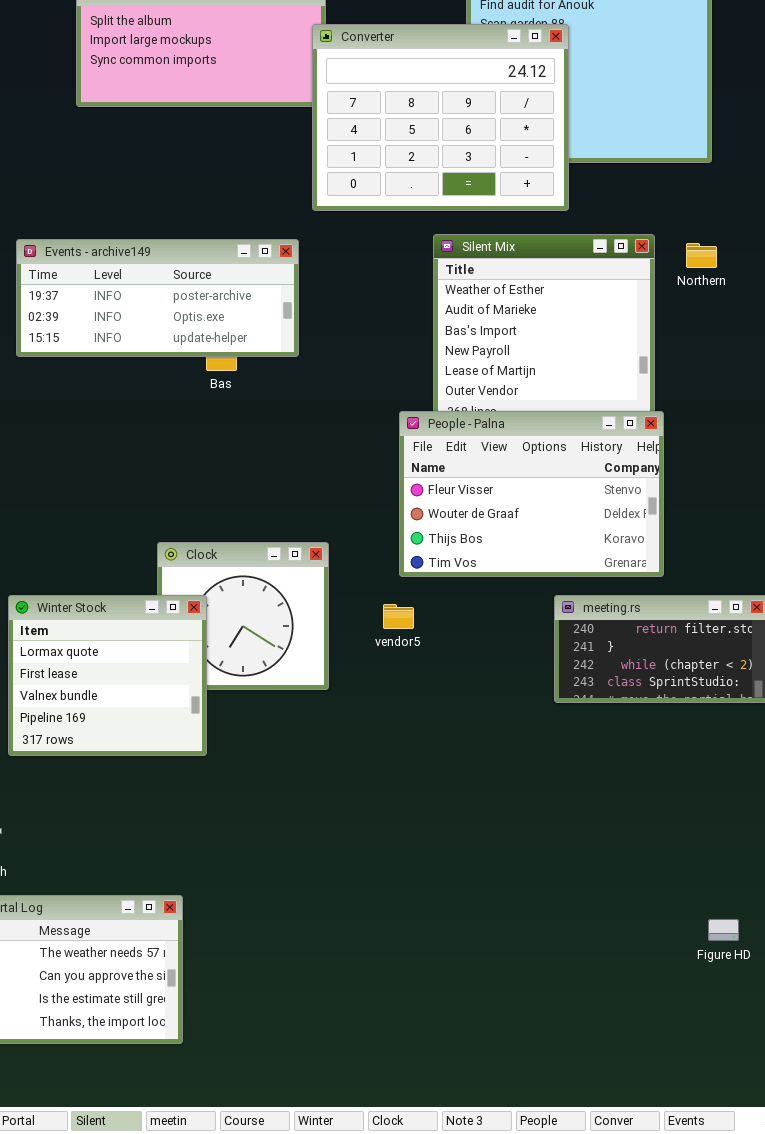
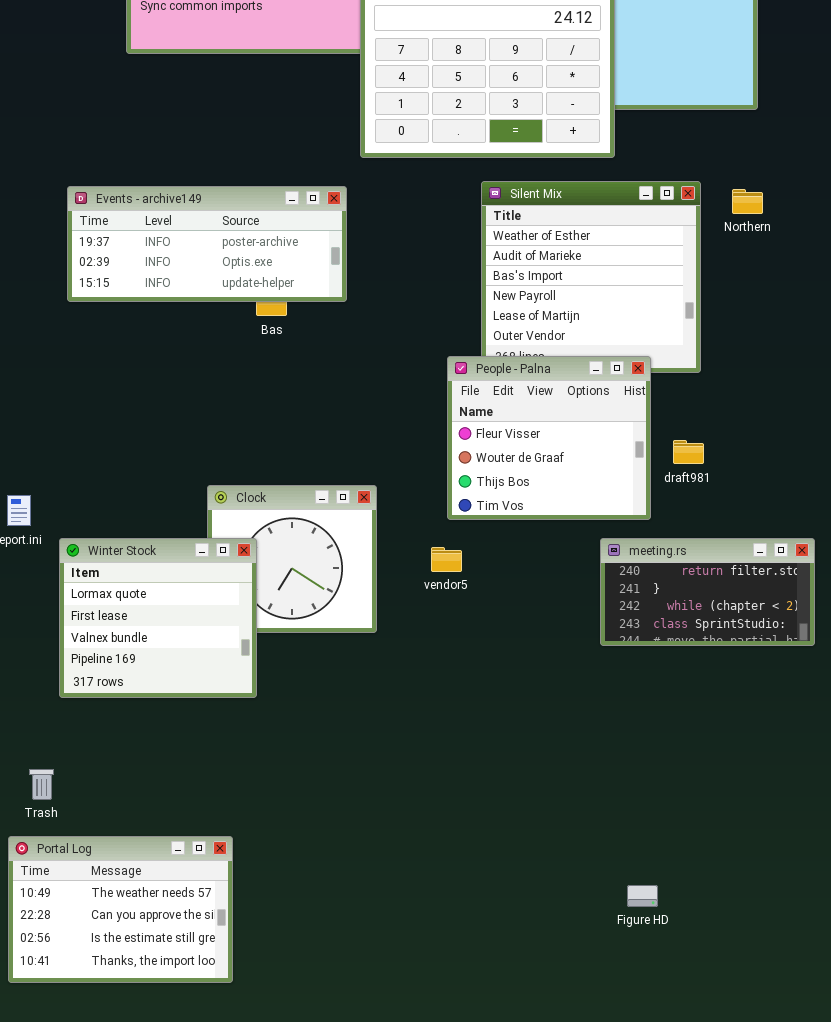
People - Palna: [399,411,664,577] -> [447,356,651,520], resized
Figure HD: [708,919,739,941] -> [627,885,658,907], moved

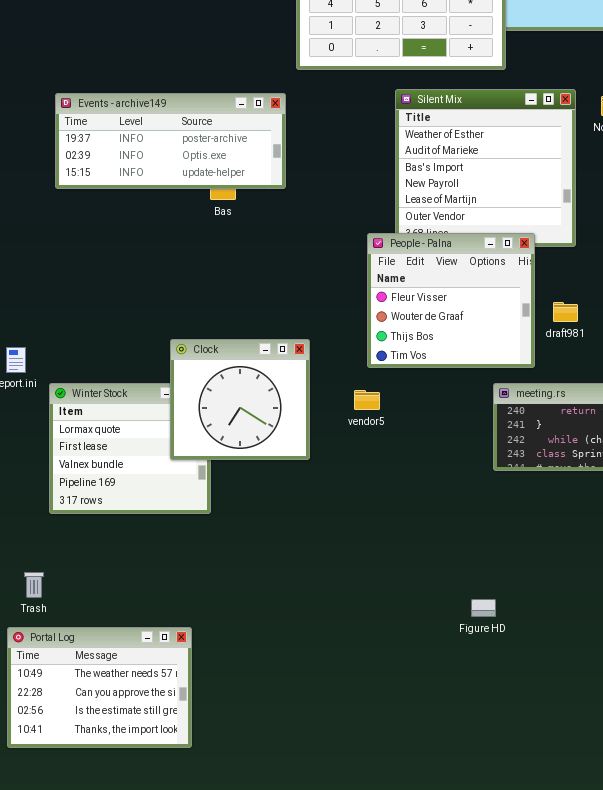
Clock: [207,485,377,633] -> [170,339,310,460], raised
Figure HD: [627,885,658,907] -> [471,599,496,617], moved

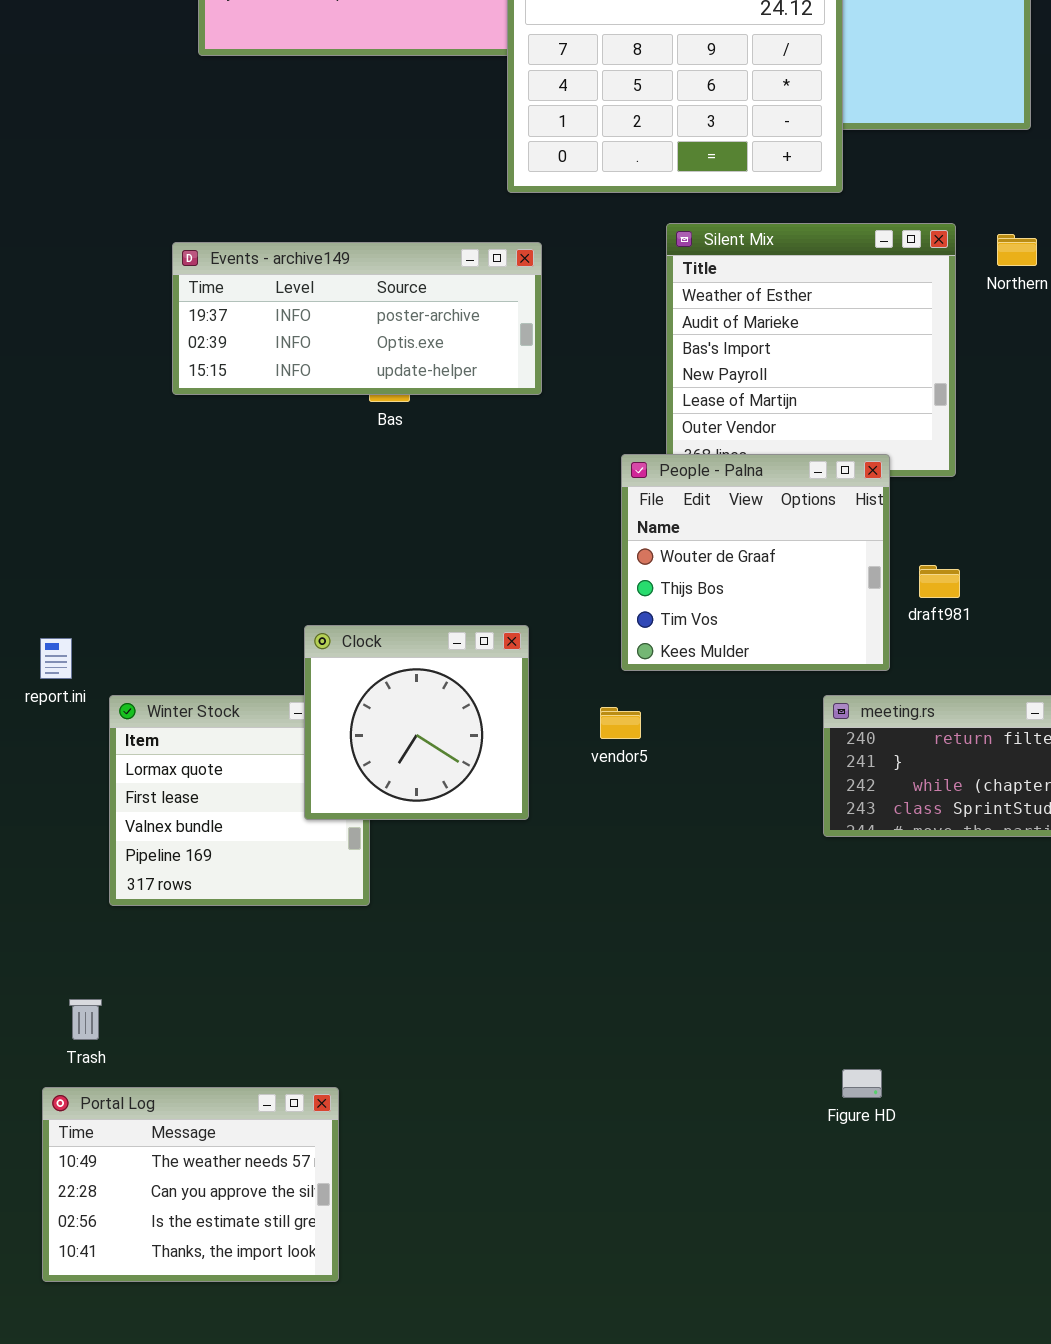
Events - archive149: [55,93,286,189] -> [172,242,542,395], moved
People - Palna: [367,233,535,368] -> [621,454,890,671], scrolled down 1 row
Figure HD: [471,599,496,617] -> [842,1069,882,1098], moved

